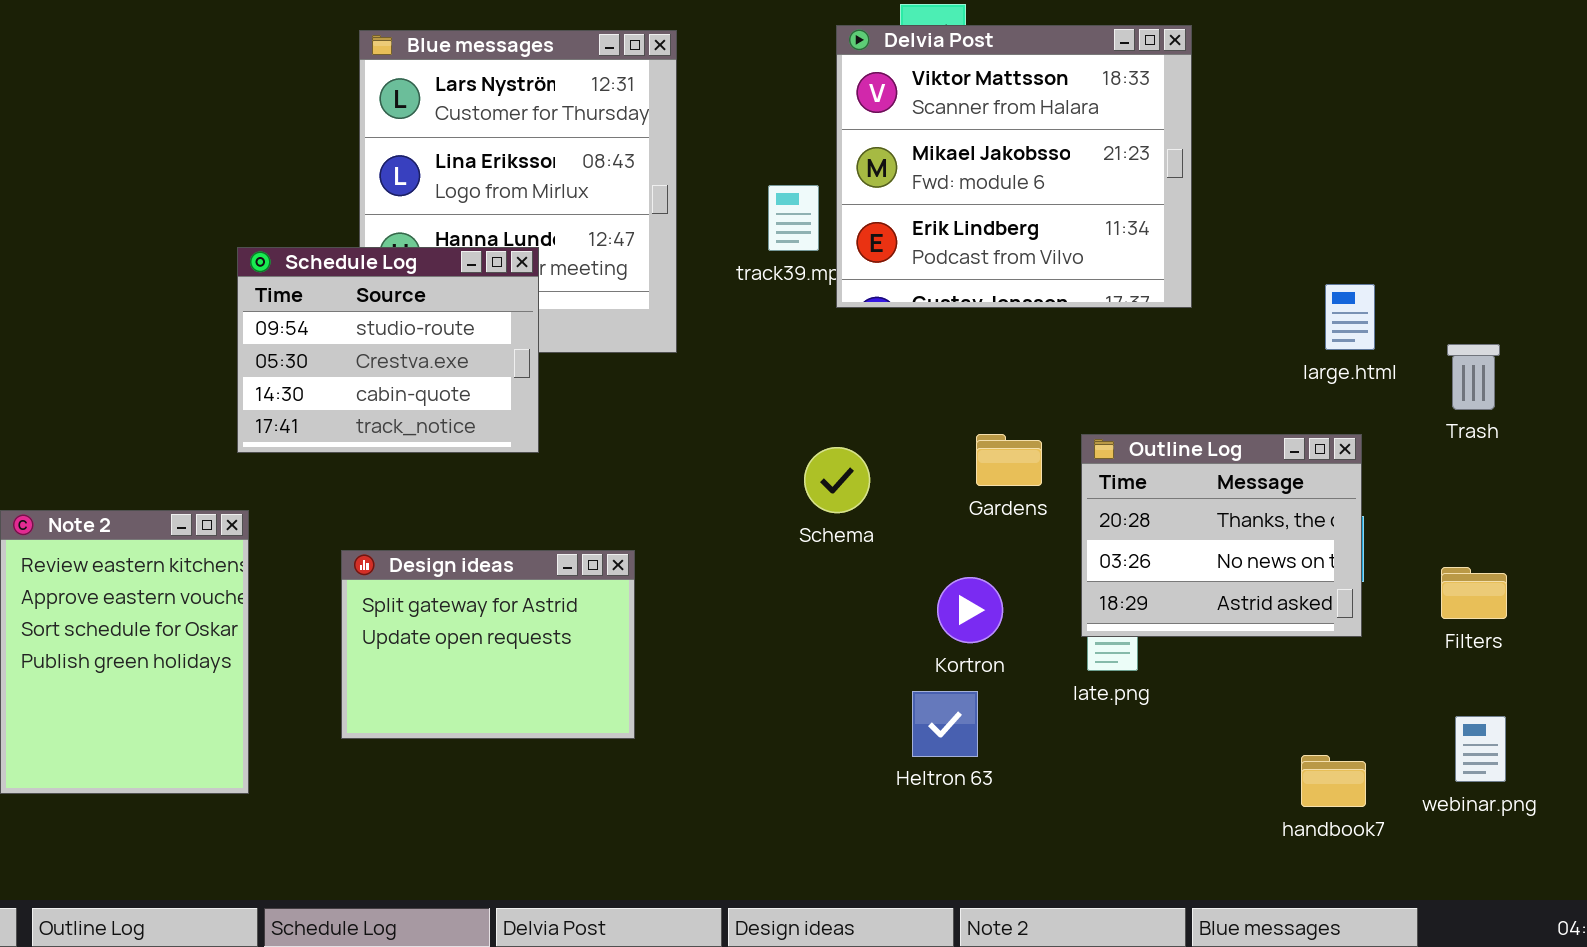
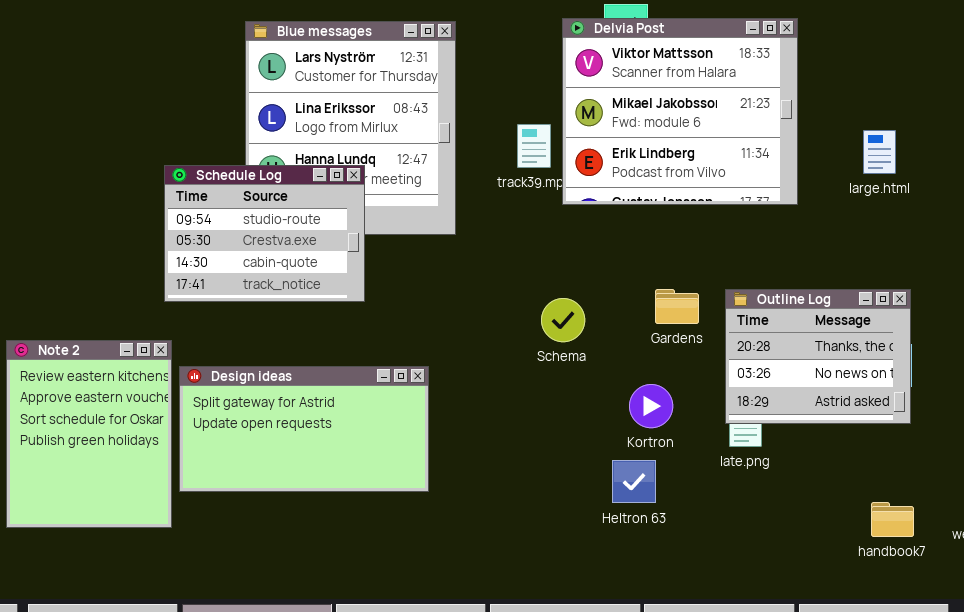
large.html: [1325,284,1375,350] -> [863,130,896,174], moved
Design ideas: [341,550,635,739] -> [179,366,429,492], resized

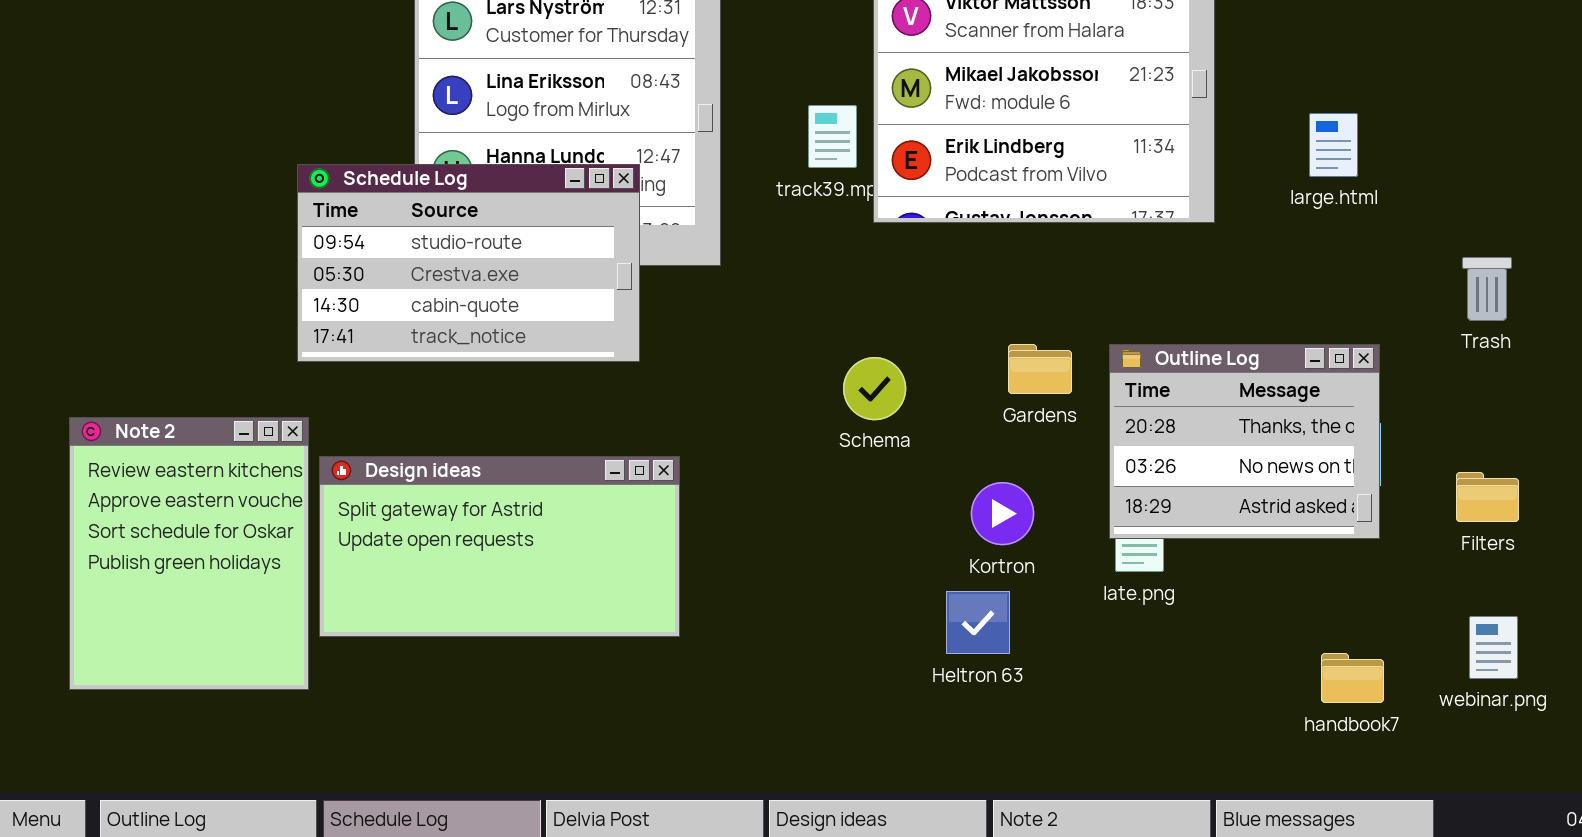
Schedule Log: [164,165,365,302] -> [297,164,640,362], resized

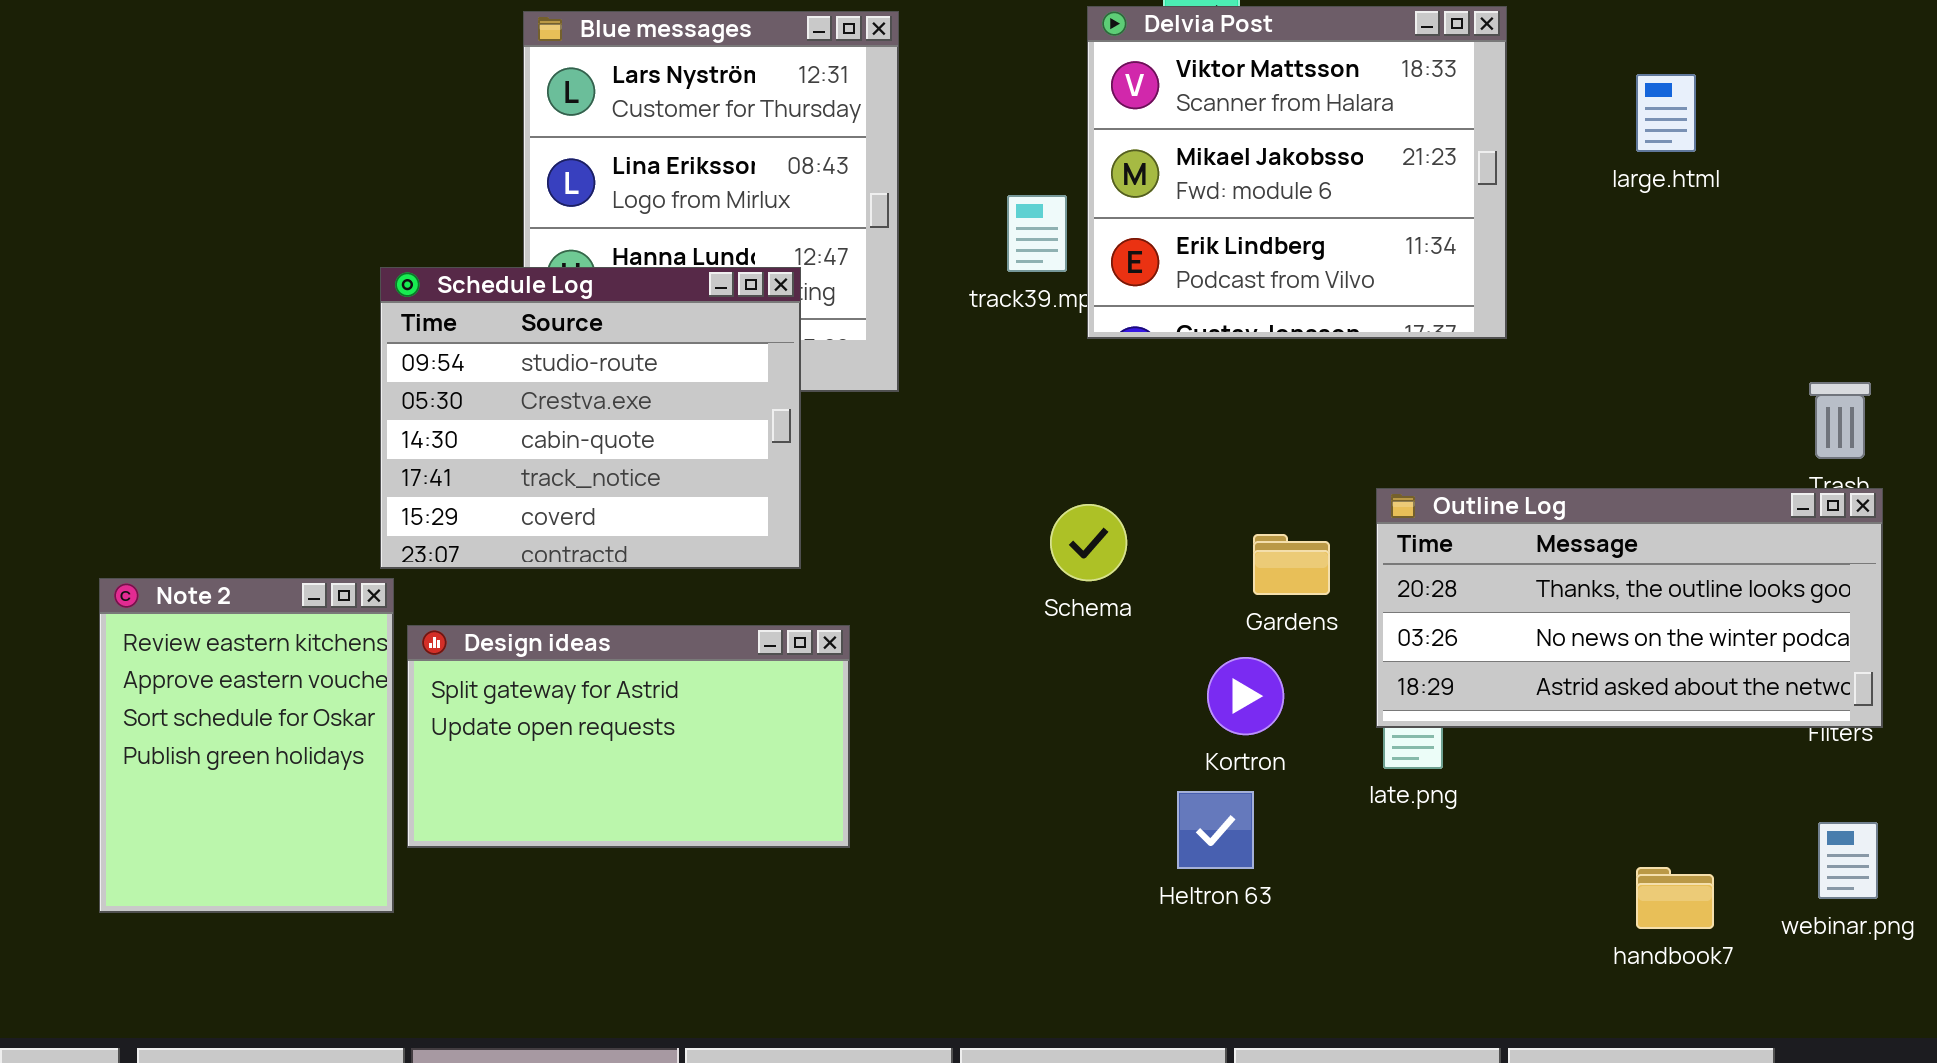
large.html: [1309,113,1358,177] -> [1636,74,1696,152], moved
Schedule Log: [297,164,640,362] -> [380,267,801,569], resized
Gardens: [1008,344,1072,394] -> [1253,534,1330,595], moved
Outline Log: [1109,344,1380,539] -> [1376,488,1883,728], resized

